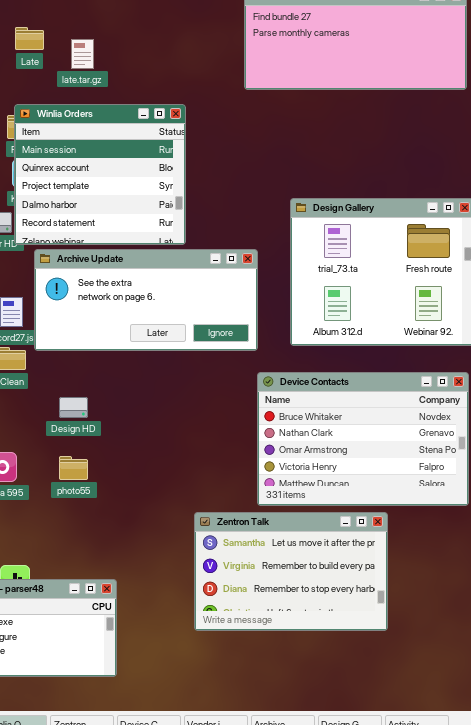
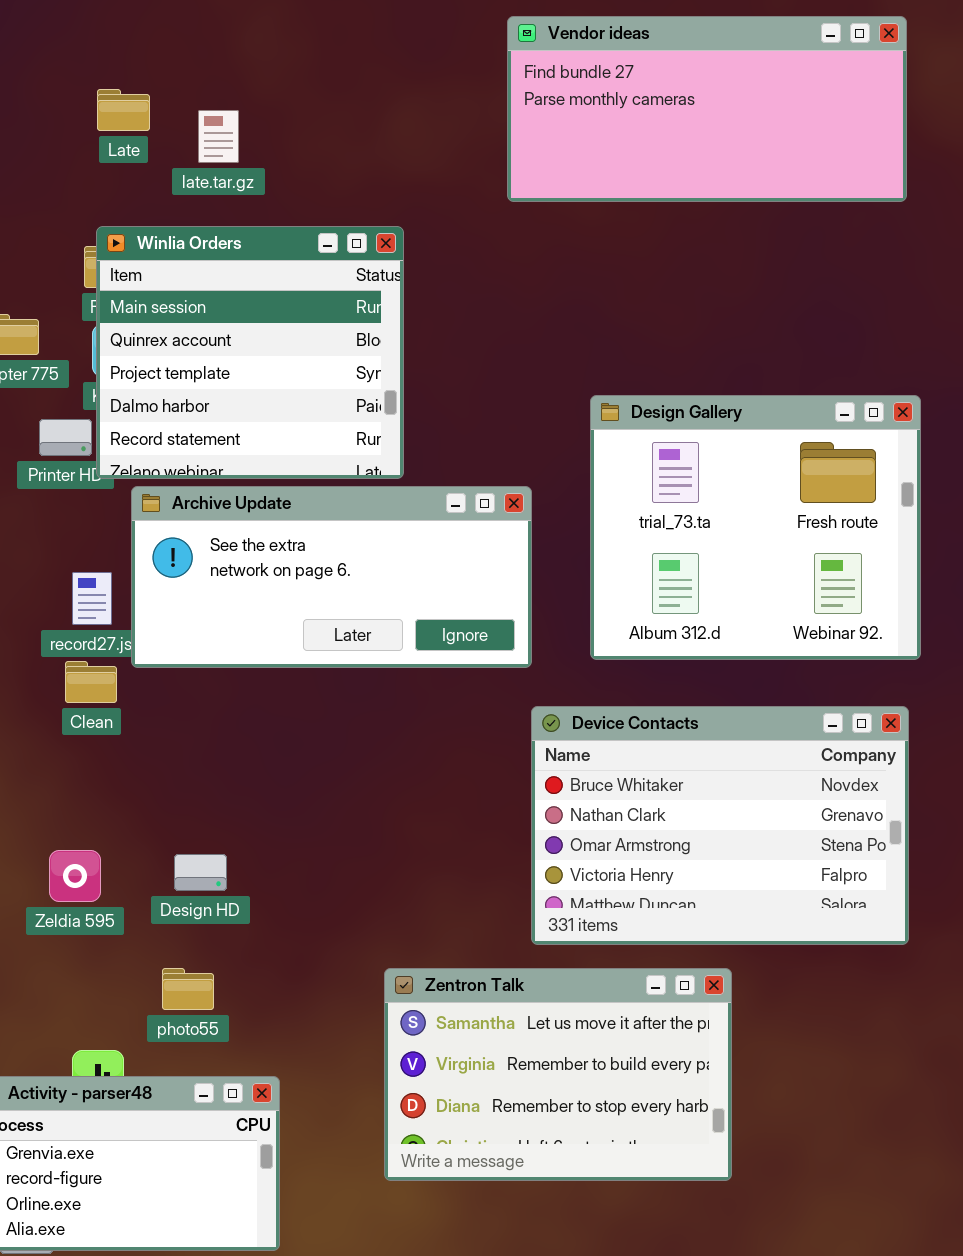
Design HD: [59,397,88,418] -> [174,854,227,891], moved
photo55: [59,456,88,480] -> [162,968,214,1010], moved
Zentron Talk: [194,512,388,631] -> [384,968,732,1181], moved

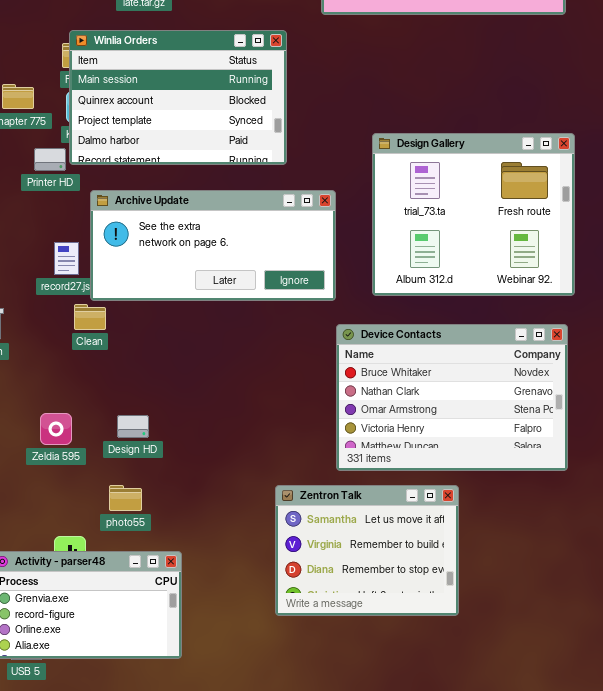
Winlia Orders: [96,226,404,479] -> [69,30,287,165], resized
Clean: [65,661,117,703] -> [74,304,106,330], moved
Zentron Talk: [384,968,732,1181] -> [275,485,459,616], resized

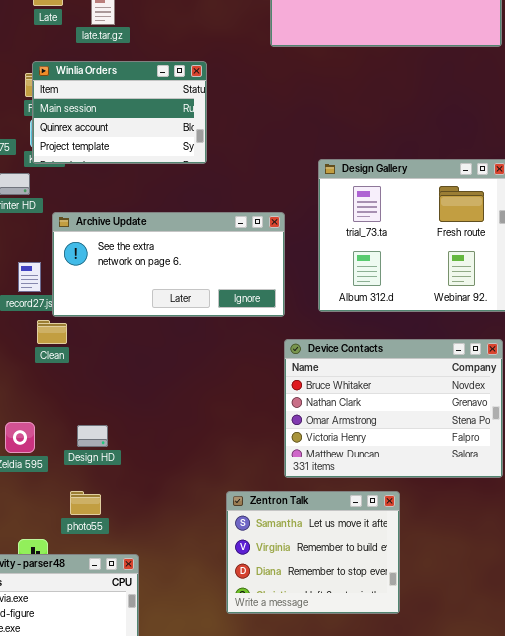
Winlia Orders: [69,30,287,165] -> [32,61,207,164], resized

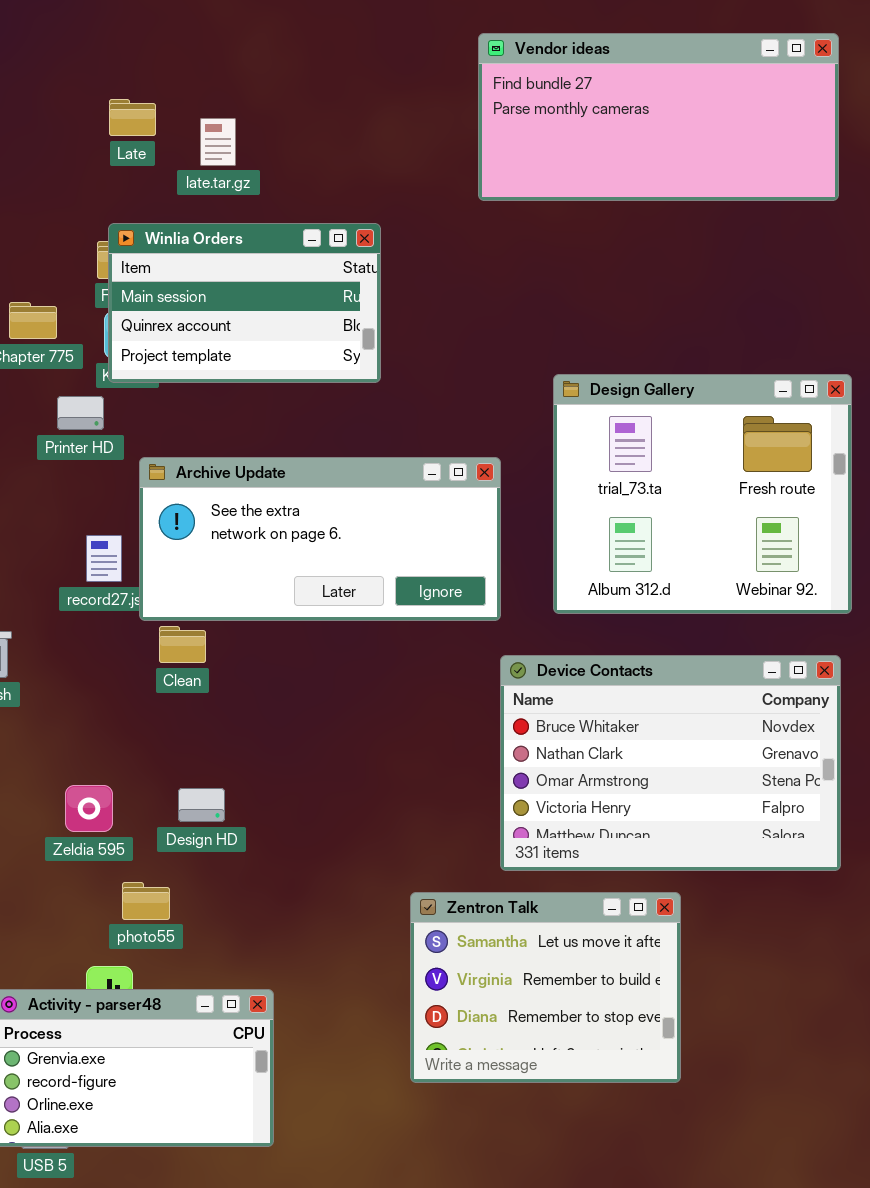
Clean: [37,320,67,344] -> [159,626,206,663], moved
photo55: [70,491,101,515] -> [122,882,170,920], moved

